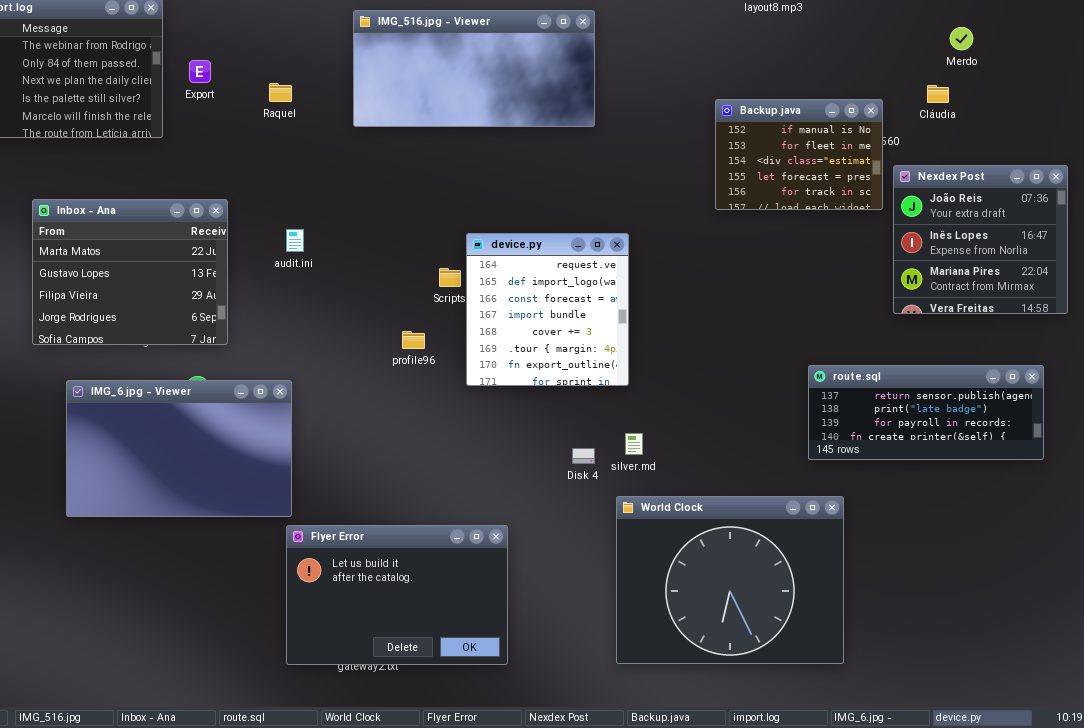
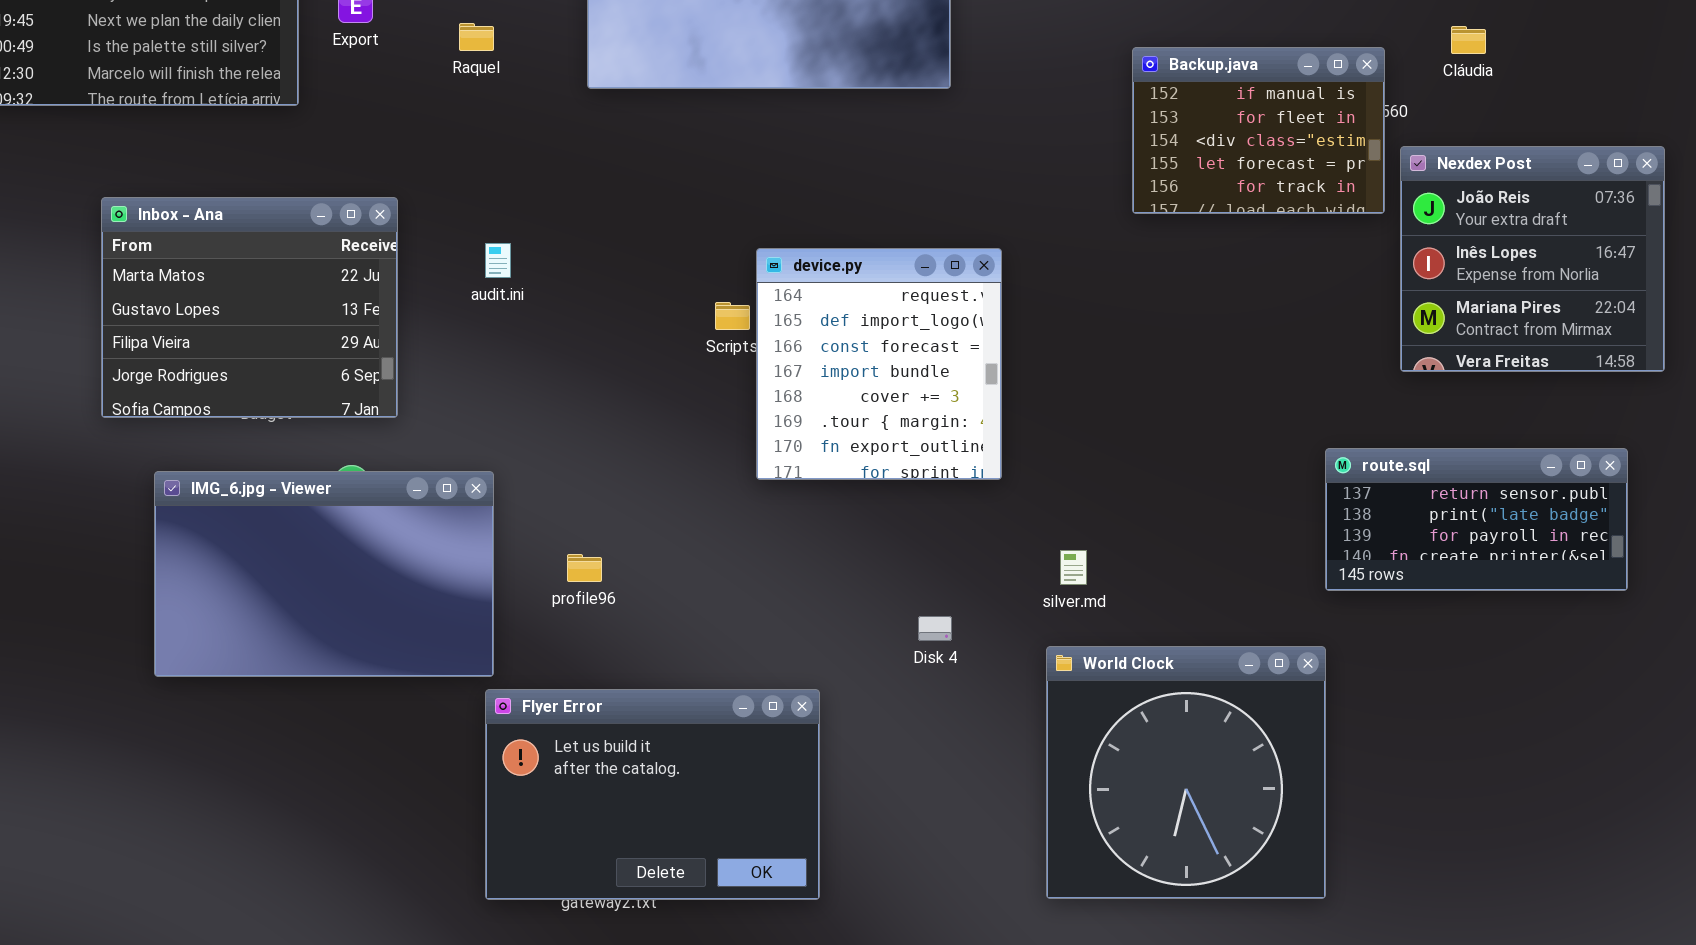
profile96: [402,331,425,349] -> [567,554,602,582], moved
route.sql: [808,365,1044,460] -> [1325,448,1628,591], resized
silver.md: [625,433,643,455] -> [1060,550,1087,585], moved
Disk 4: [572,448,595,464] -> [918,616,952,641], moved
World Clock: [616,496,844,664] -> [1046,646,1326,899], resized

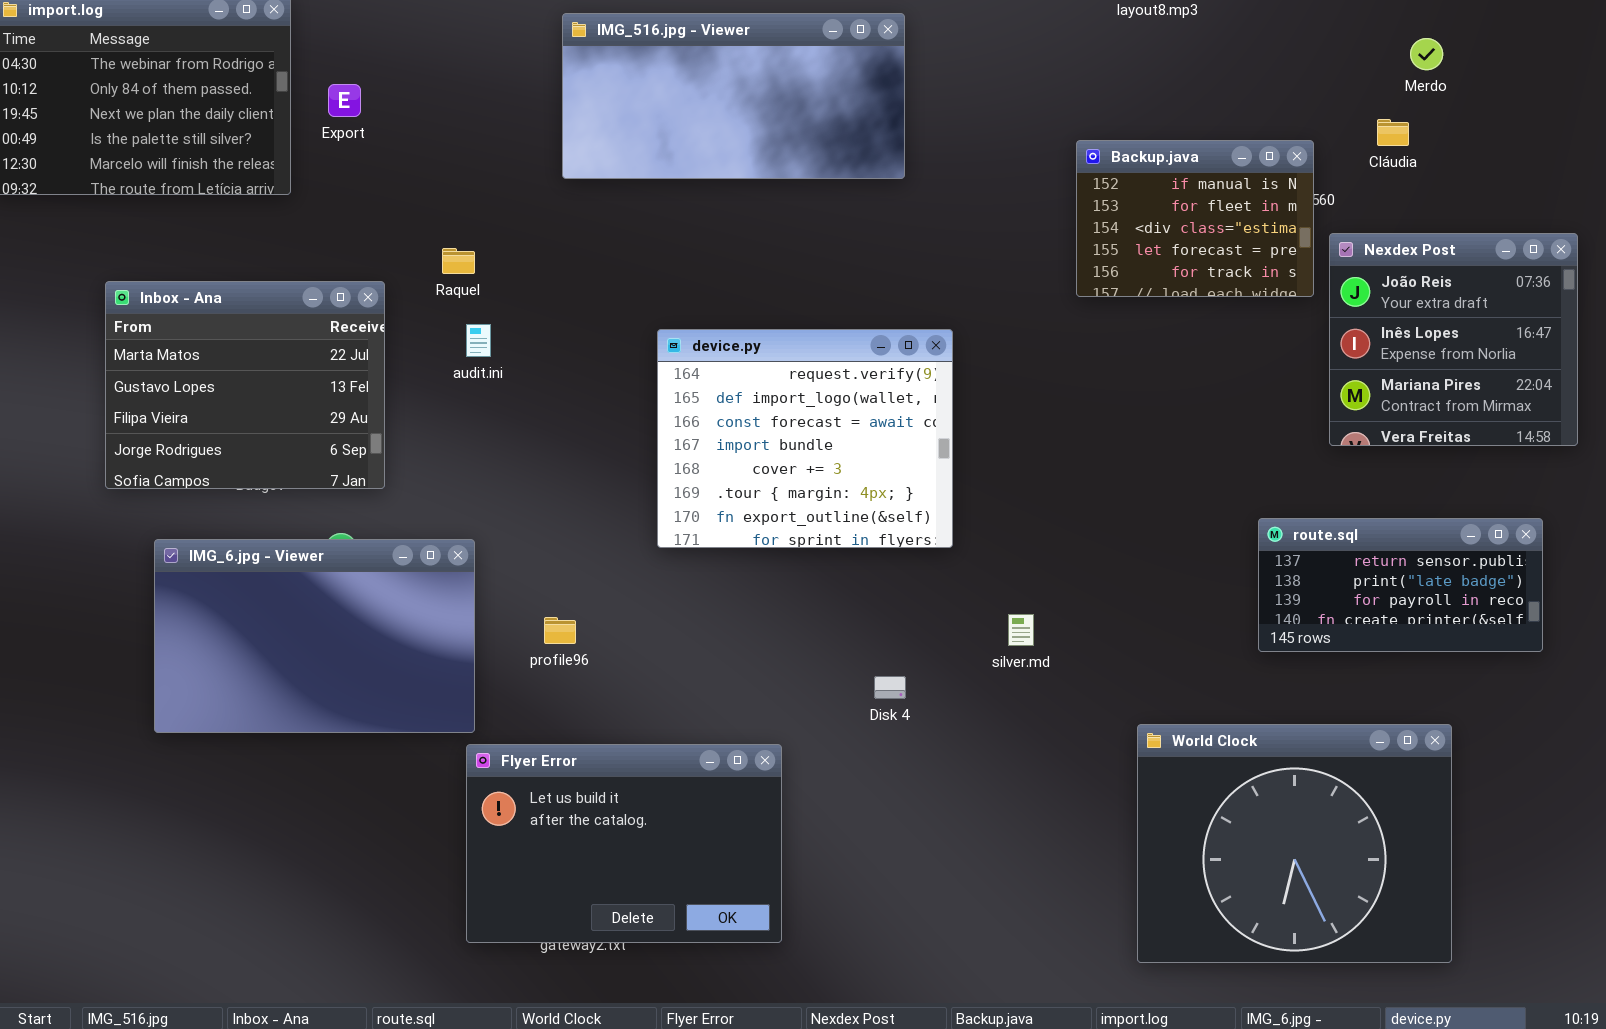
Raquel: [459,23,494,51] -> [442,248,475,274], moved
device.py: [756,248,1002,480] -> [657,329,953,548], resized
World Clock: [1046,646,1326,899] -> [1137,724,1452,963], moved, resized

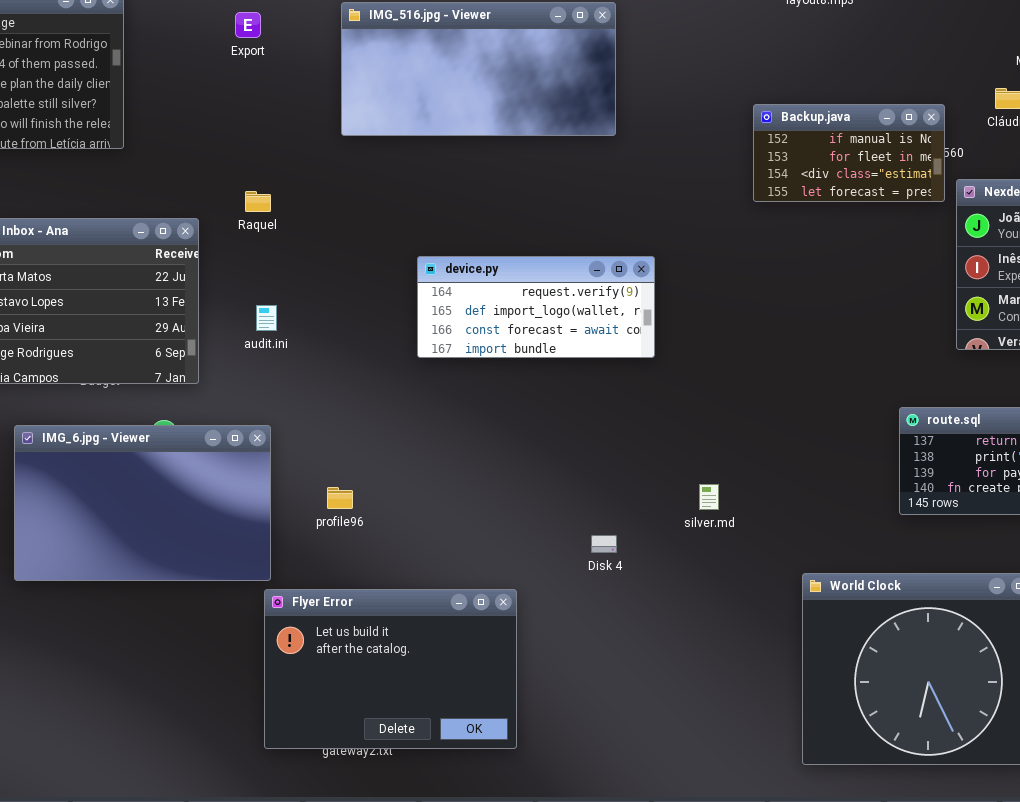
Export: [328,84,361,117] -> [235,12,261,38], moved
Backup.java: [1076,140,1314,297] -> [753,104,945,202], resized
audit.ini: [466,324,491,357] -> [256,305,277,331], moved
device.py: [657,329,953,548] -> [417,256,655,358], resized

